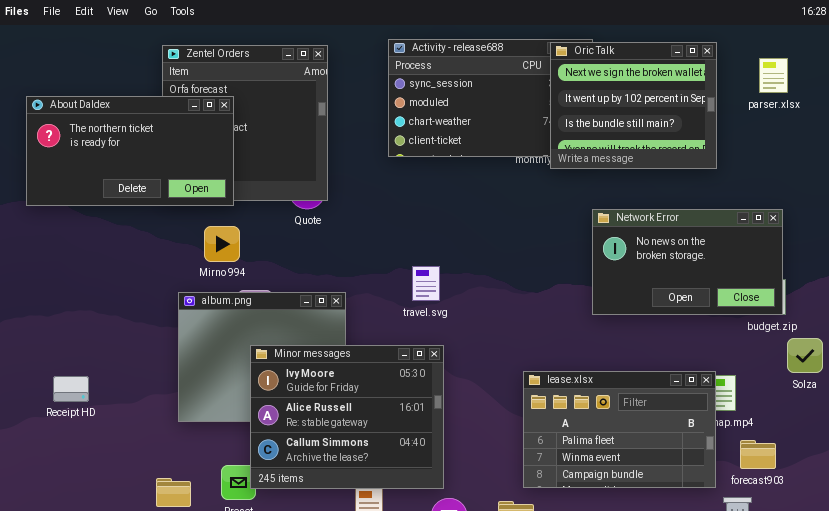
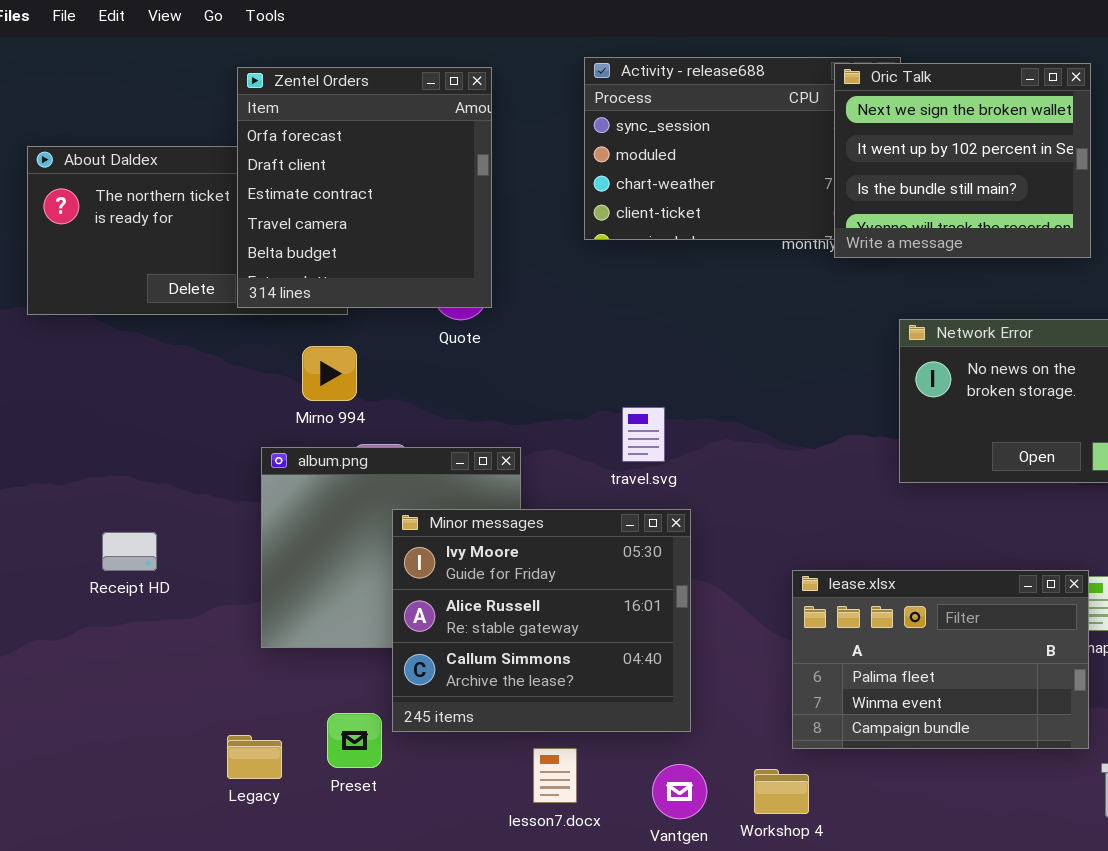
Zentel Orders: [162,45,328,201] -> [237,67,492,308], raised
Minor messages: [250,345,444,489] -> [392,509,691,732], moved
Receipt HD: [53,376,89,402] -> [102,532,157,571], moved

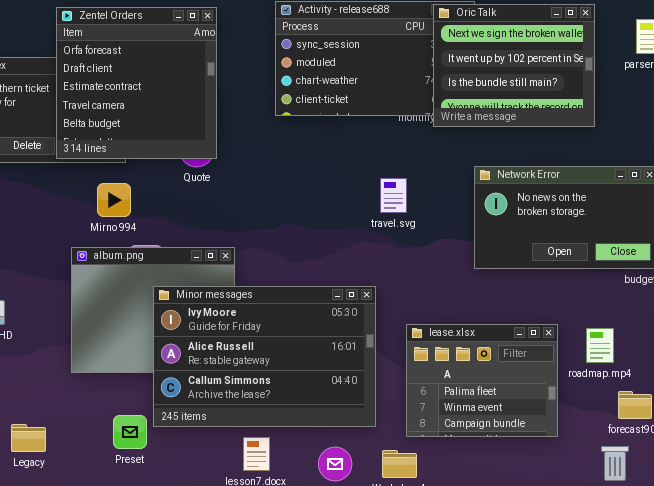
travel.svg: [622,407,665,462] -> [380,178,407,213], moved
Minor messages: [392,509,691,732] -> [153,286,376,427], resized
lease.xlsx: [792,570,1089,749] -> [406,324,558,437], resized
Legacy: [227,735,282,779] -> [11,424,46,452], moved

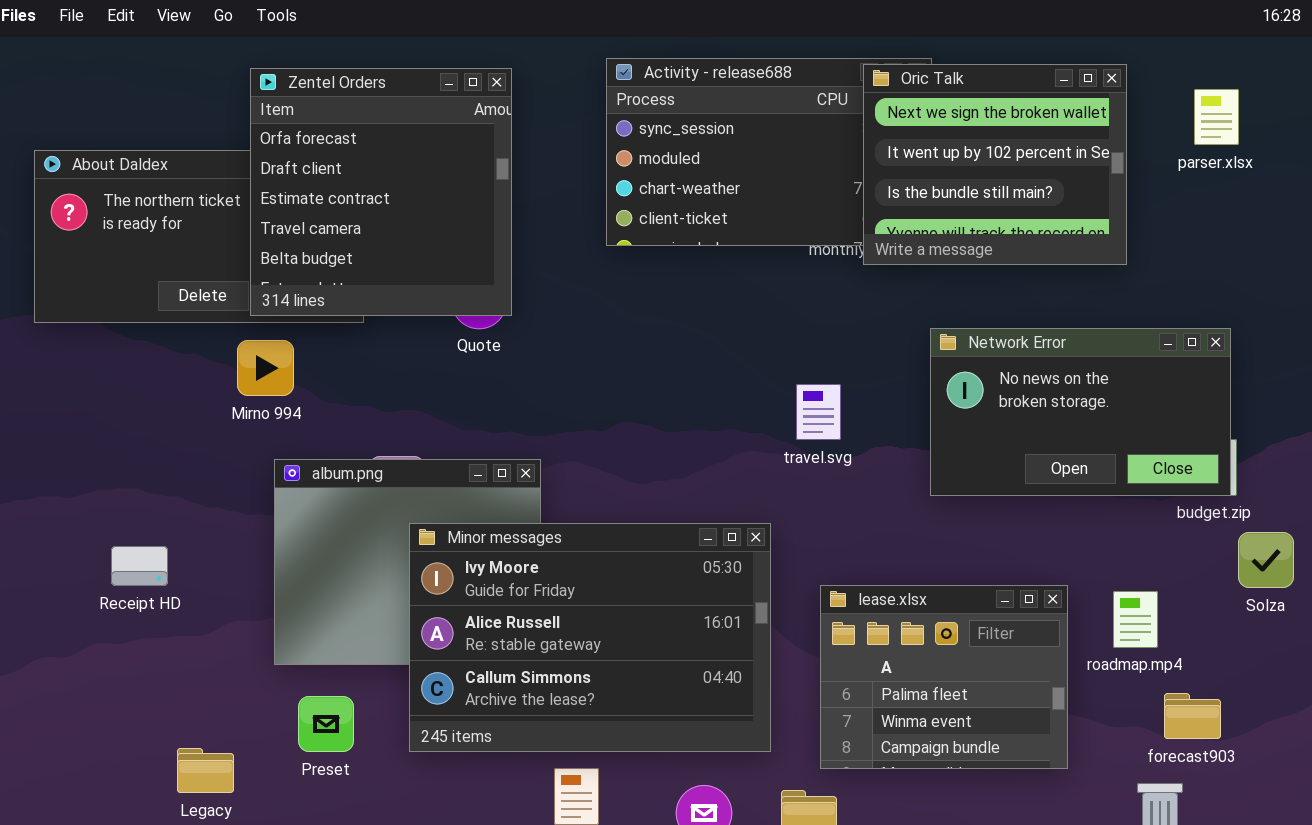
travel.svg: [380,178,407,213] -> [796,384,841,440], moved
Mirno 994: [97,183,131,217] -> [237,340,294,396], moved
Preset: [113,415,147,449] -> [298,696,354,752], moved

